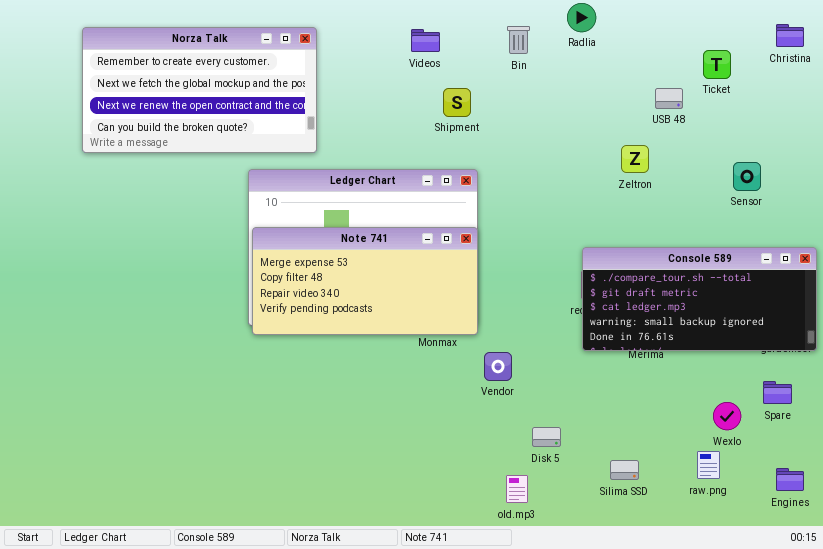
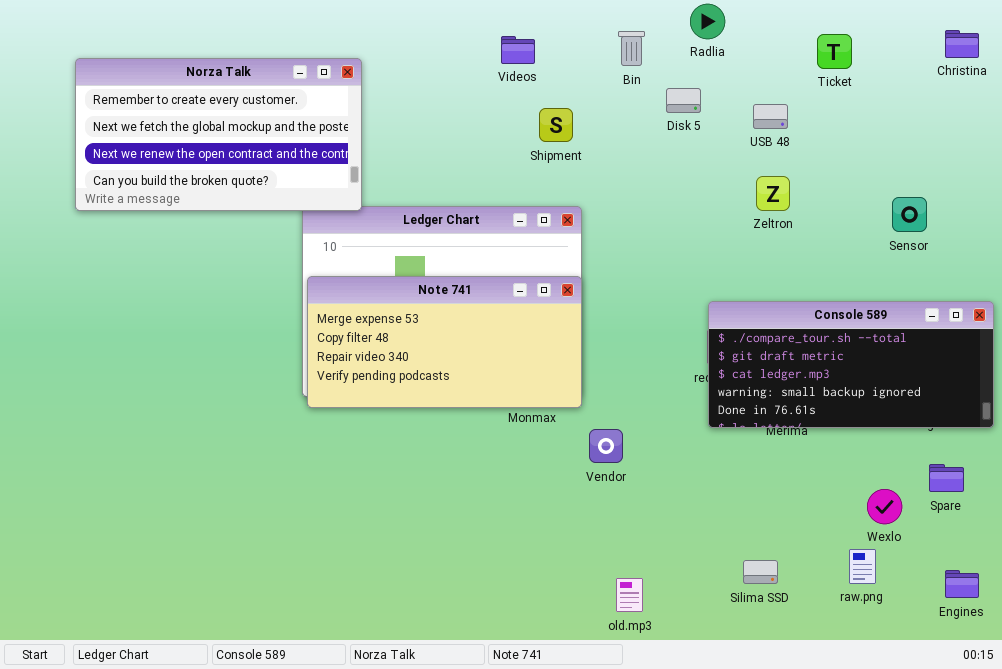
Norza Talk: [82,27,317,153] -> [75,58,362,211], moved
Ticket: [703,50,731,79] -> [817,34,852,69], moved
USB 48: [655,88,683,109] -> [753,104,788,129], moved
Disk 5: [532,427,561,447] -> [666,88,701,113], moved

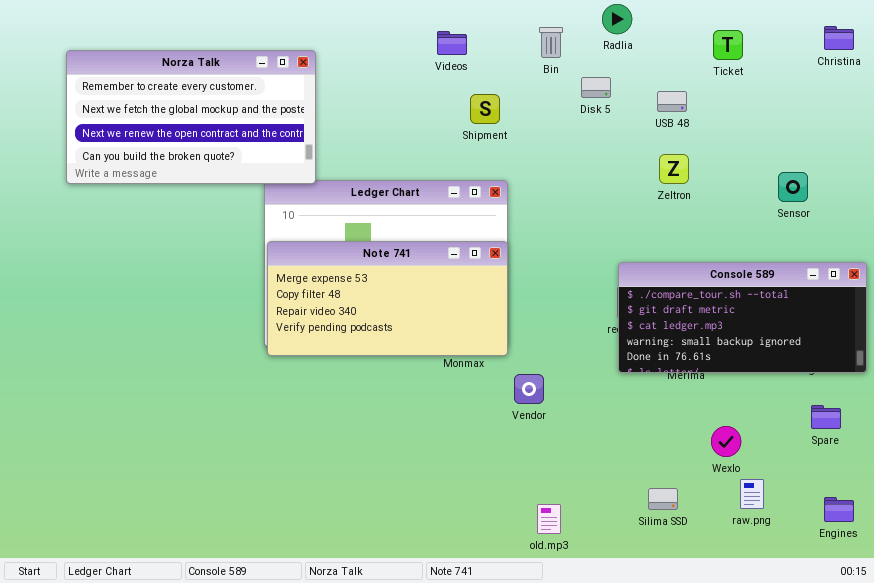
Wexlo: [867,489,902,524] -> [711,426,741,457], moved

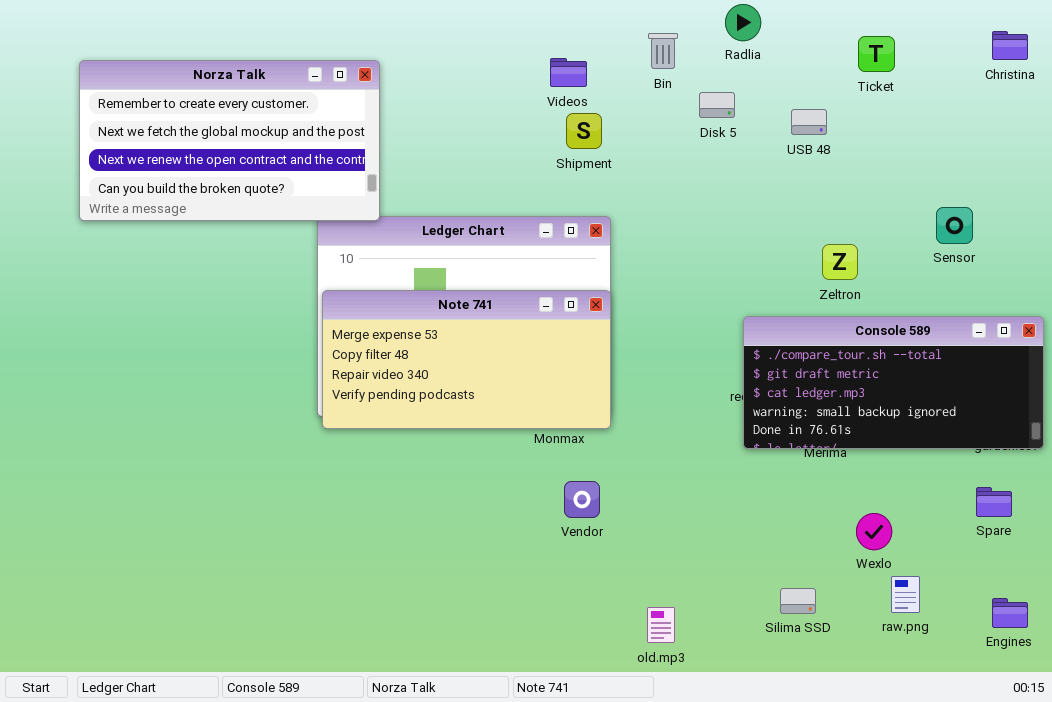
Videos: [437,31,467,55] -> [550,58,587,87], moved
Zeltron: [659,154,689,184] -> [822,244,858,280], moved
Vendor: [514,374,544,404] -> [564,481,600,518], moved

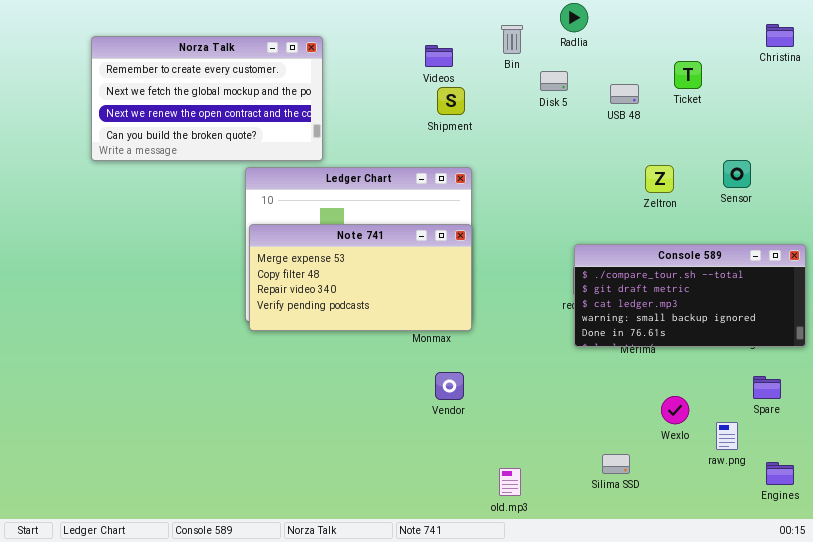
Ticket: [858,36,895,72] -> [674,61,702,89], moved
Norza Talk: [79,60,380,221] -> [91,36,323,161], moved
Zeltron: [822,244,858,280] -> [645,165,674,193], moved
raw.png: [891,576,920,613] -> [716,422,738,450], moved

